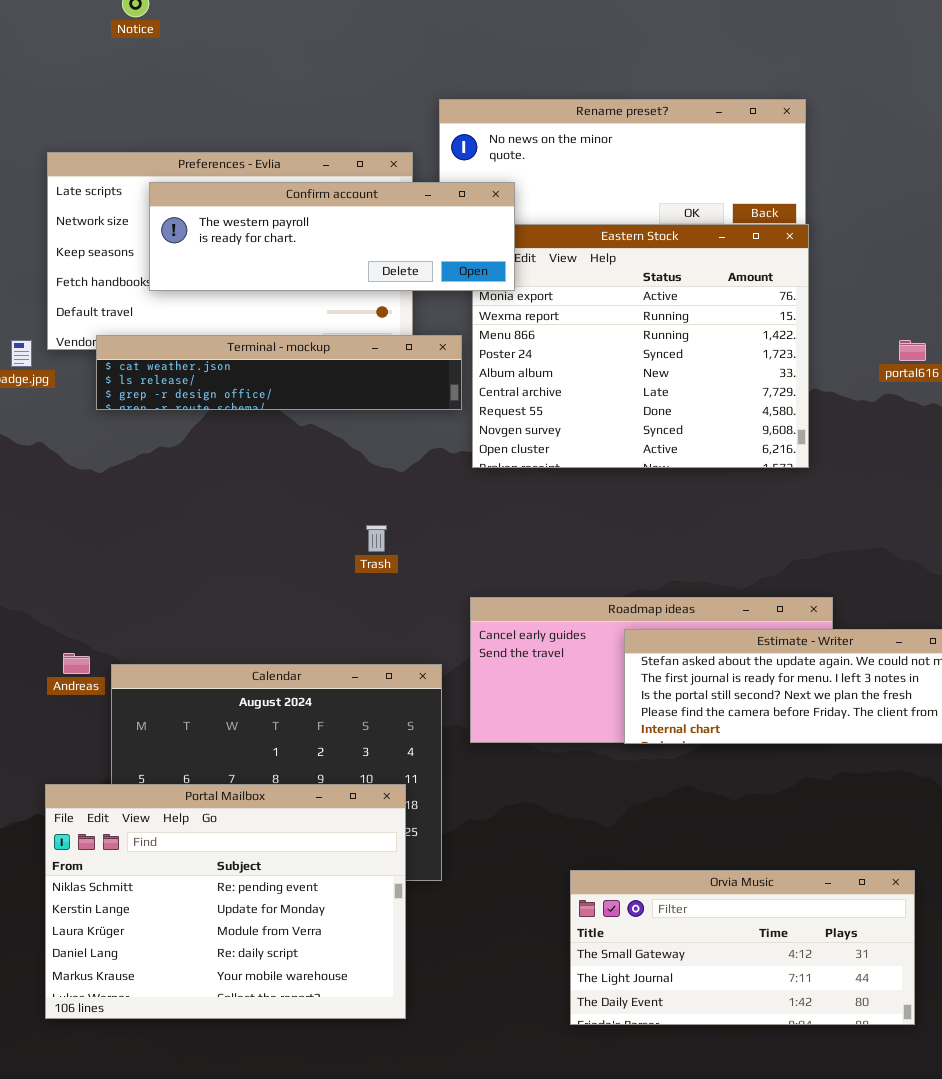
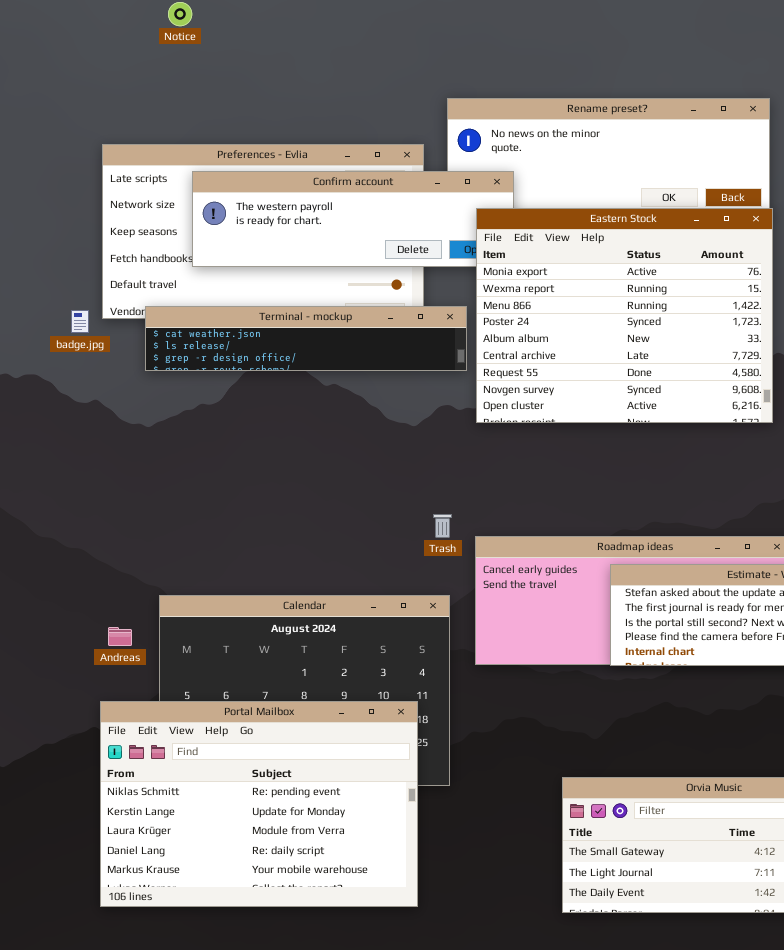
Eastern Stock: [472,224,809,468] -> [476,208,773,423], raised
Trash: [366,525,387,552] -> [433,514,452,538], moved
Andreas: [63,653,90,674] -> [108,627,132,646], moved

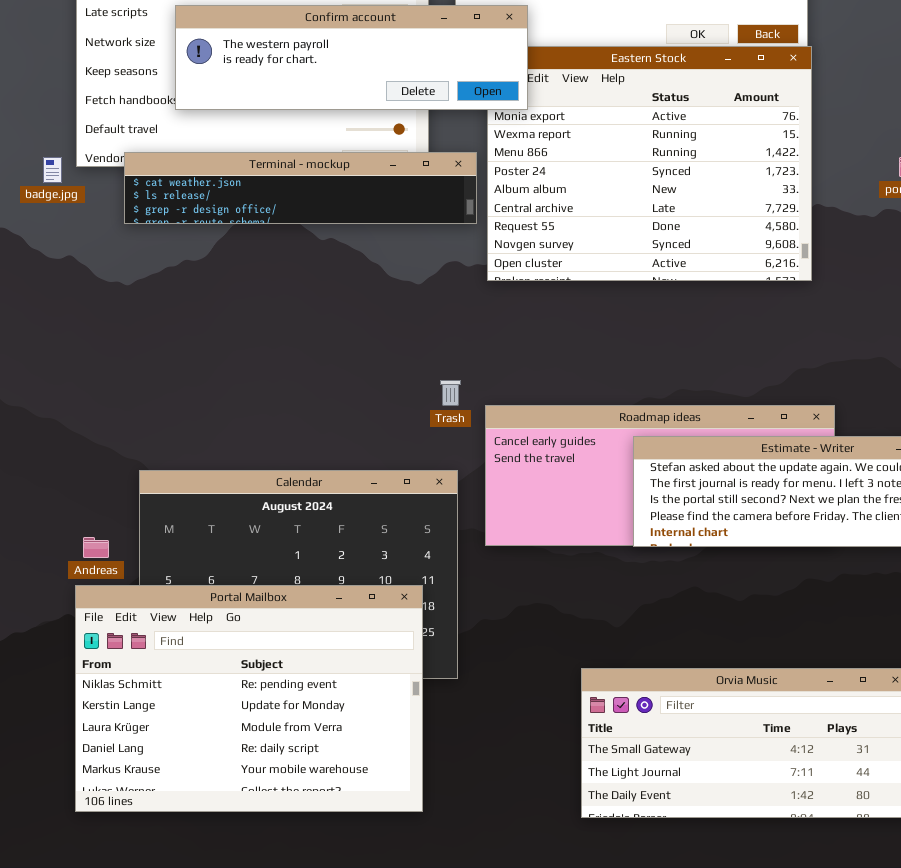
Confirm account: [192,171,514,267] -> [175,5,528,110], raised
Andreas: [108,627,132,646] -> [83,537,109,558], moved

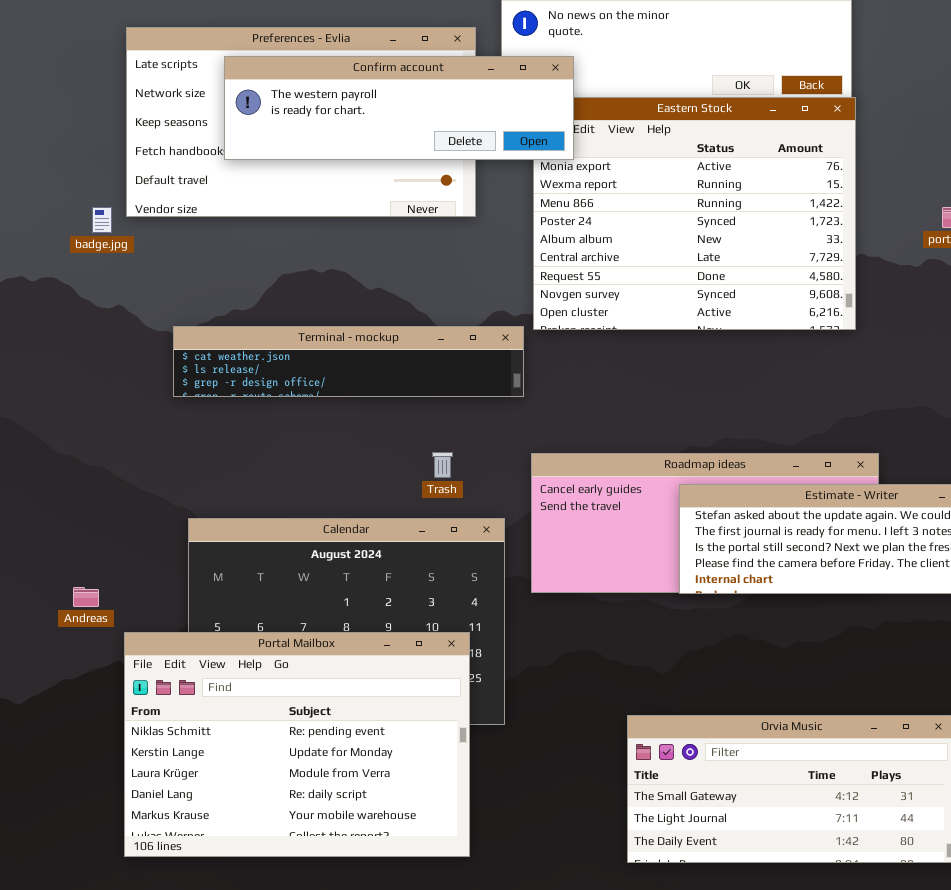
Terminal - mockup: [124,152,477,224] -> [173,326,524,397], moved
Trash: [440,380,461,406] -> [432,452,453,478], moved
Andreas: [83,537,109,558] -> [73,587,99,607], moved

